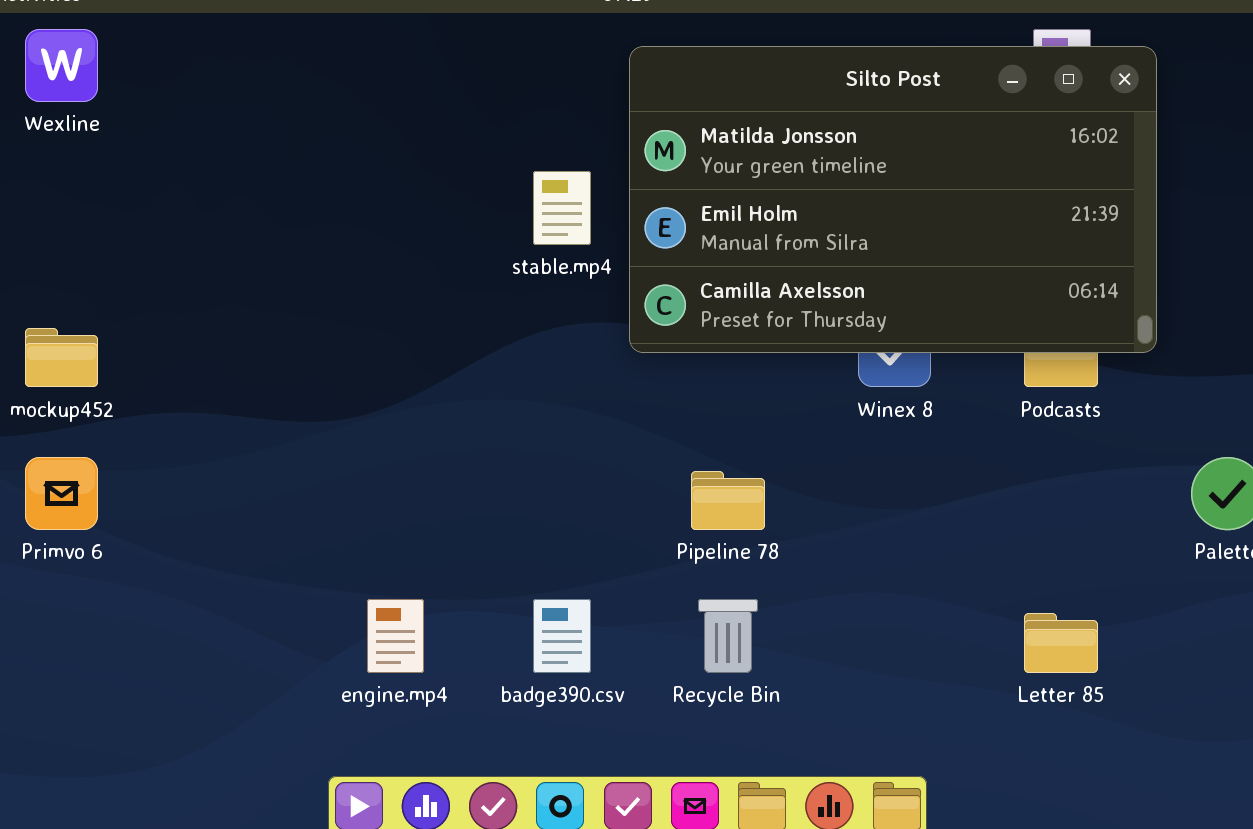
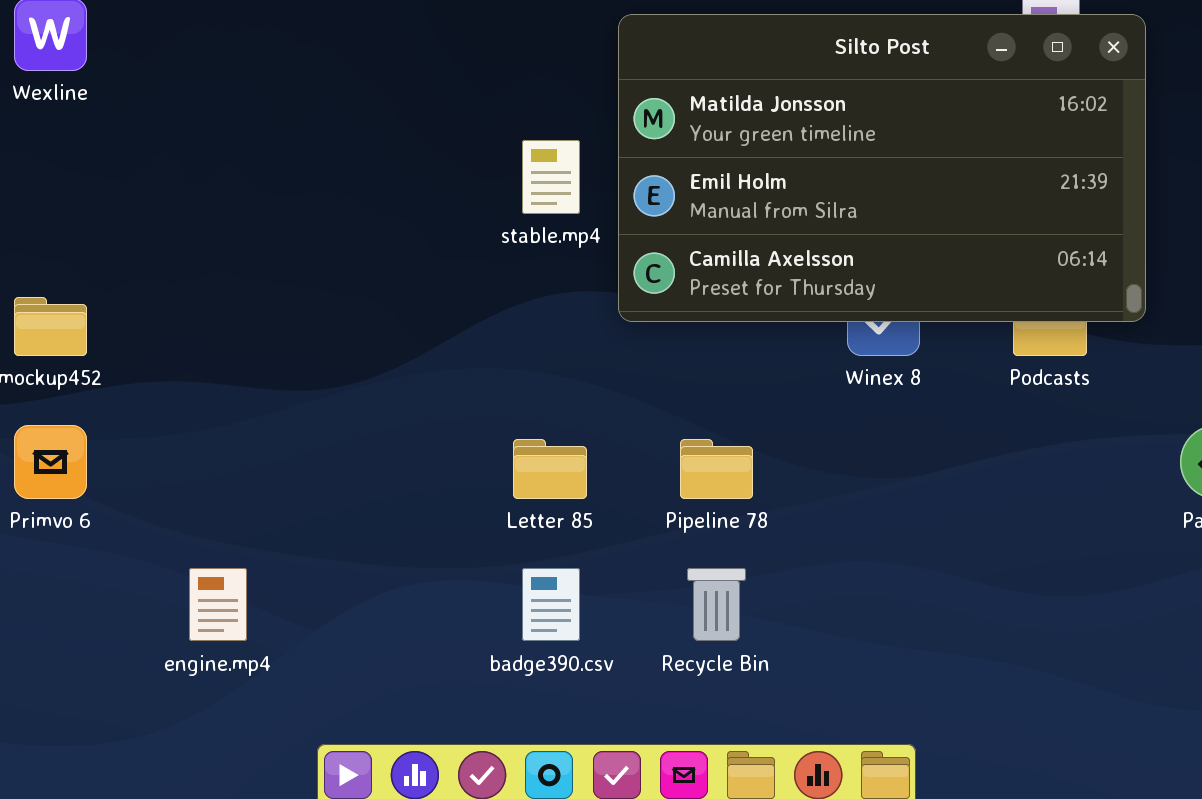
engine.mp4: [367,599,424,673] -> [189,568,247,641], moved
Letter 85: [1024,613,1098,673] -> [513,439,587,499], moved

